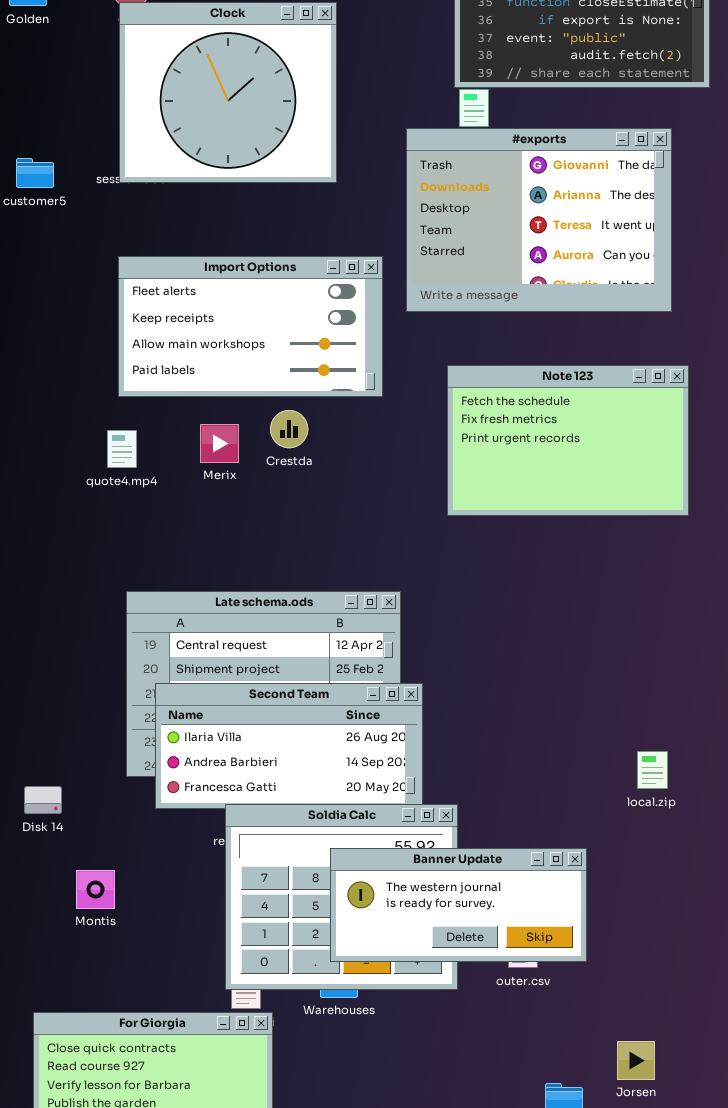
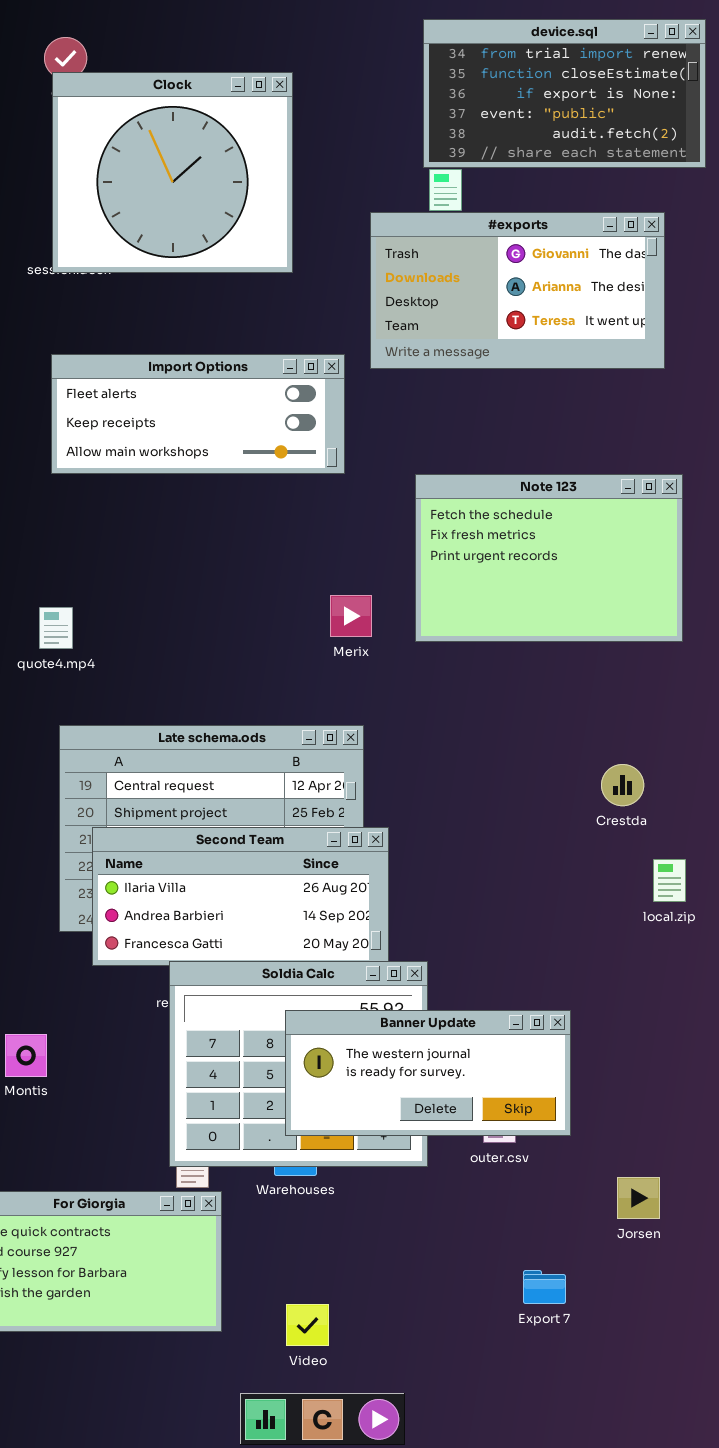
#exports: [406,128,672,312] -> [370,212,665,369], resized
Import Options: [118,256,383,397] -> [51,354,345,474], resized
Crestda: [270,410,308,448] -> [601,764,644,806], moved
Merix: [200,424,239,463] -> [330,595,372,637], moved
quote4.mp4: [107,430,137,468] -> [39,607,73,649], moved
local.zip: [637,751,668,789] -> [653,859,686,902], moved
Jorsen: [617,1041,655,1080] -> [617,1177,660,1219], moved

